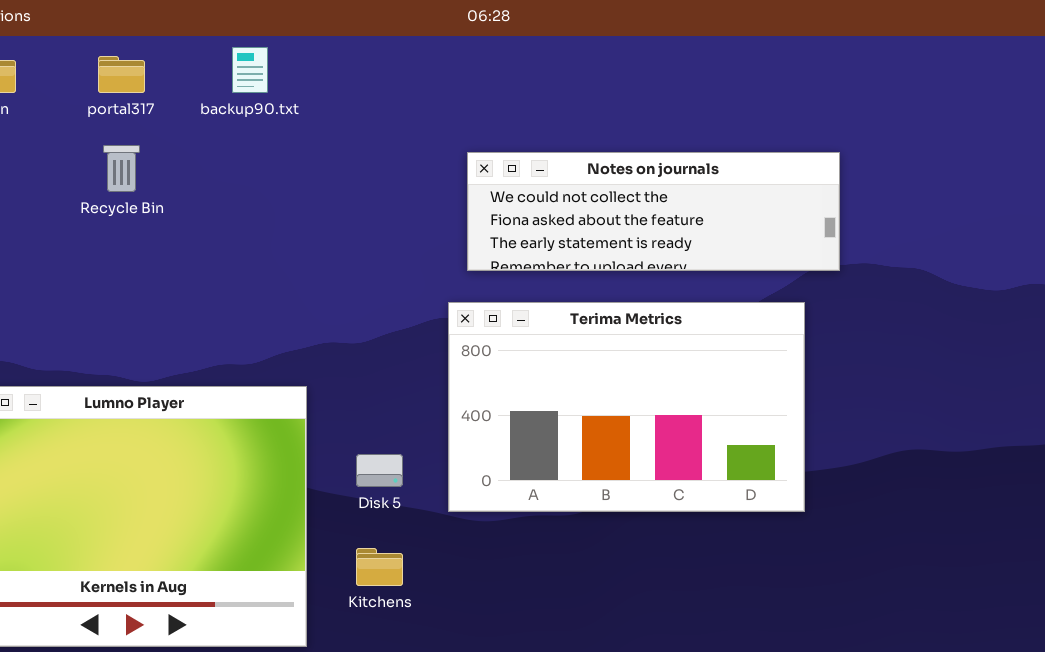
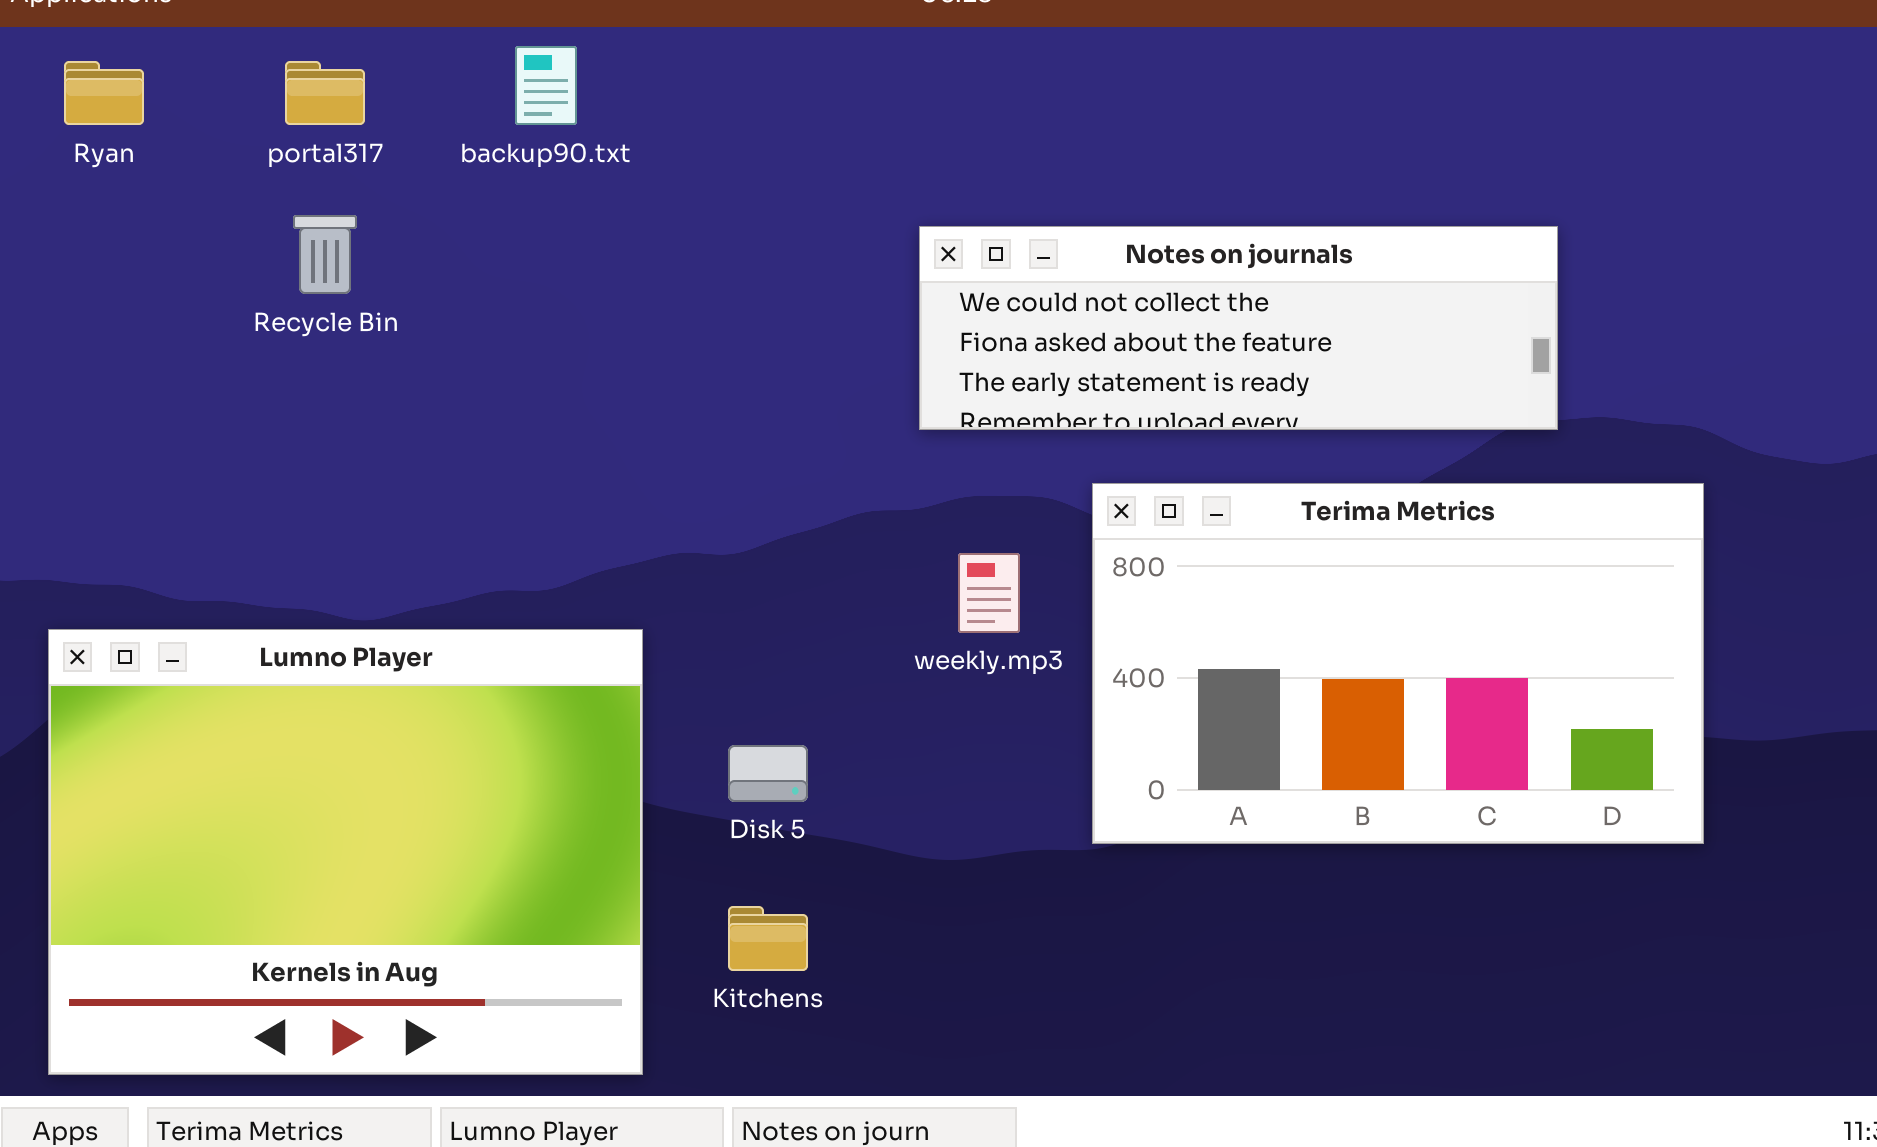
Terima Metrics: [448,302,805,512] -> [1092,483,1704,844], moved

